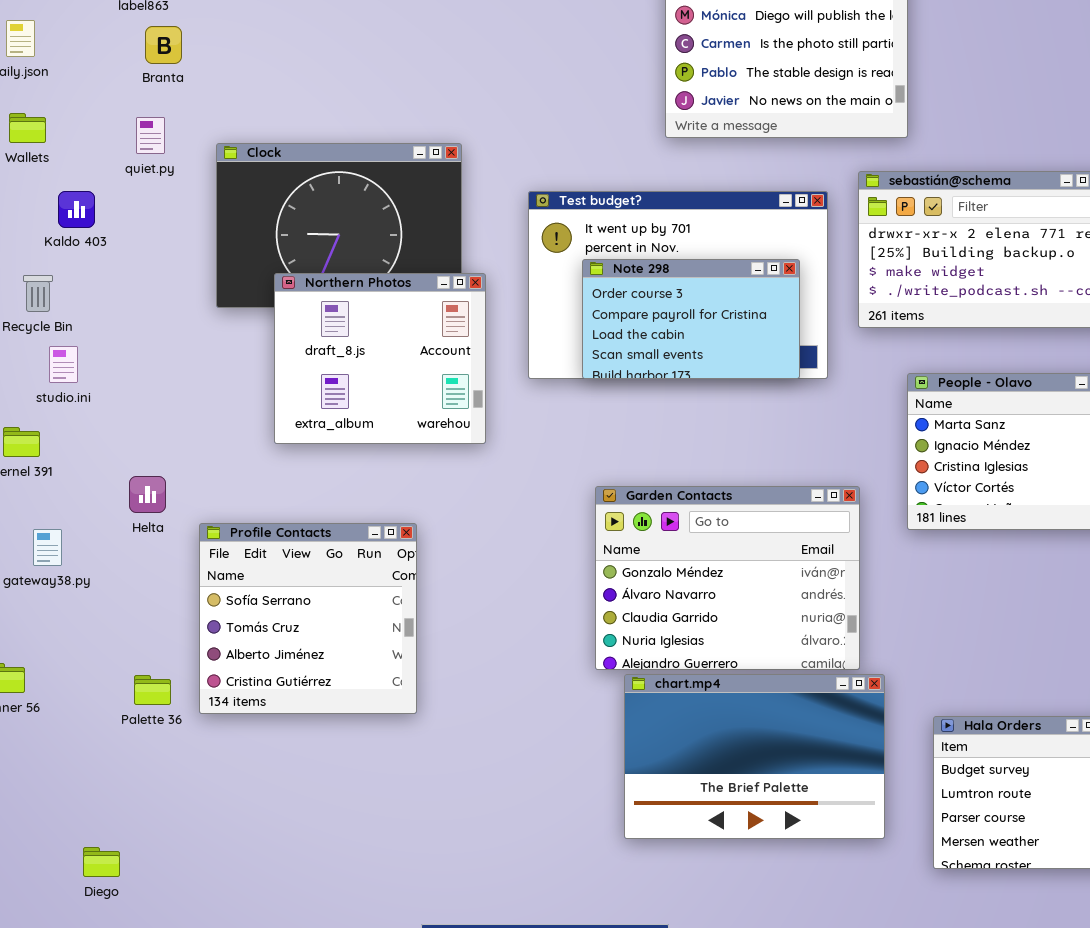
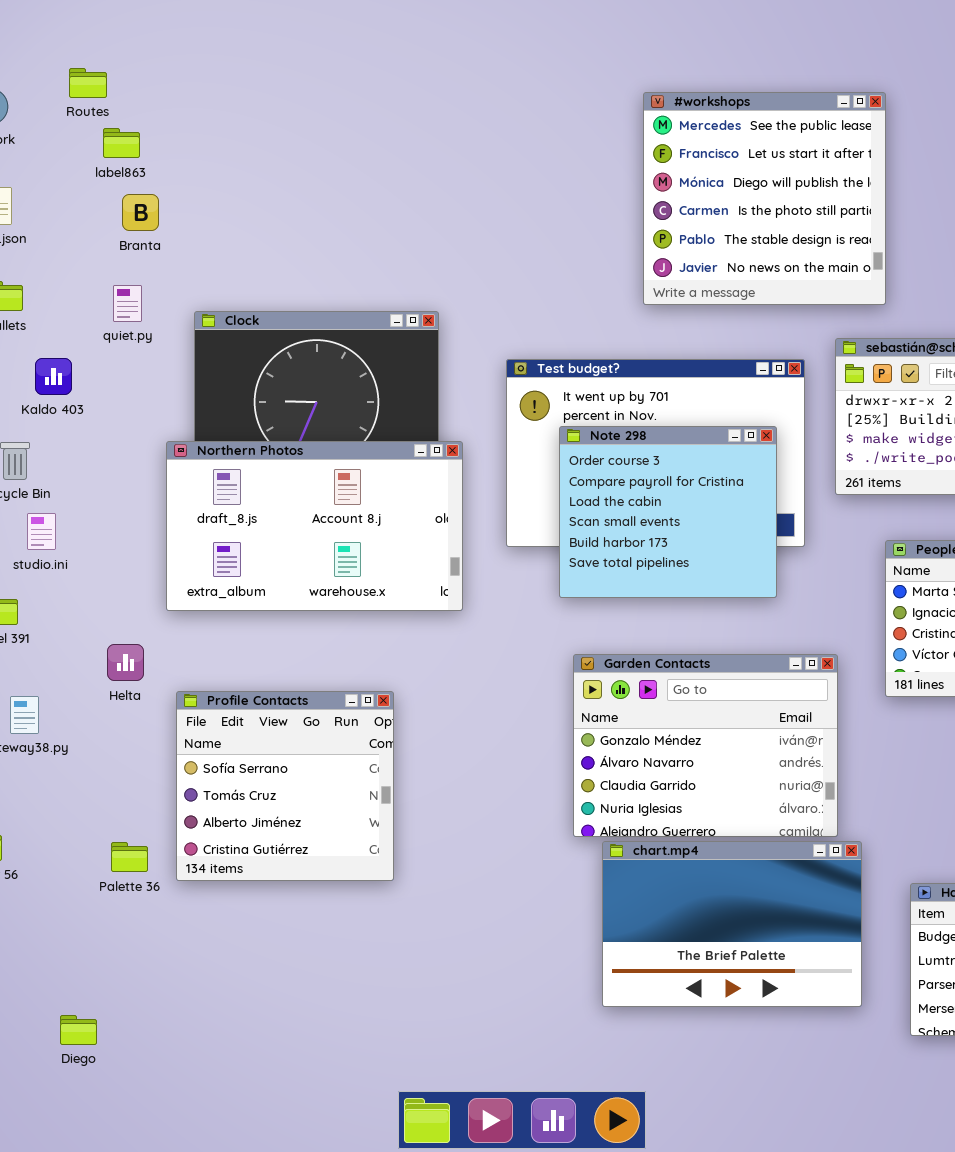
Note 298: [582,259,800,379] -> [559,426,777,598], resized
Northern Photos: [274,273,486,444] -> [166,441,463,611], resized

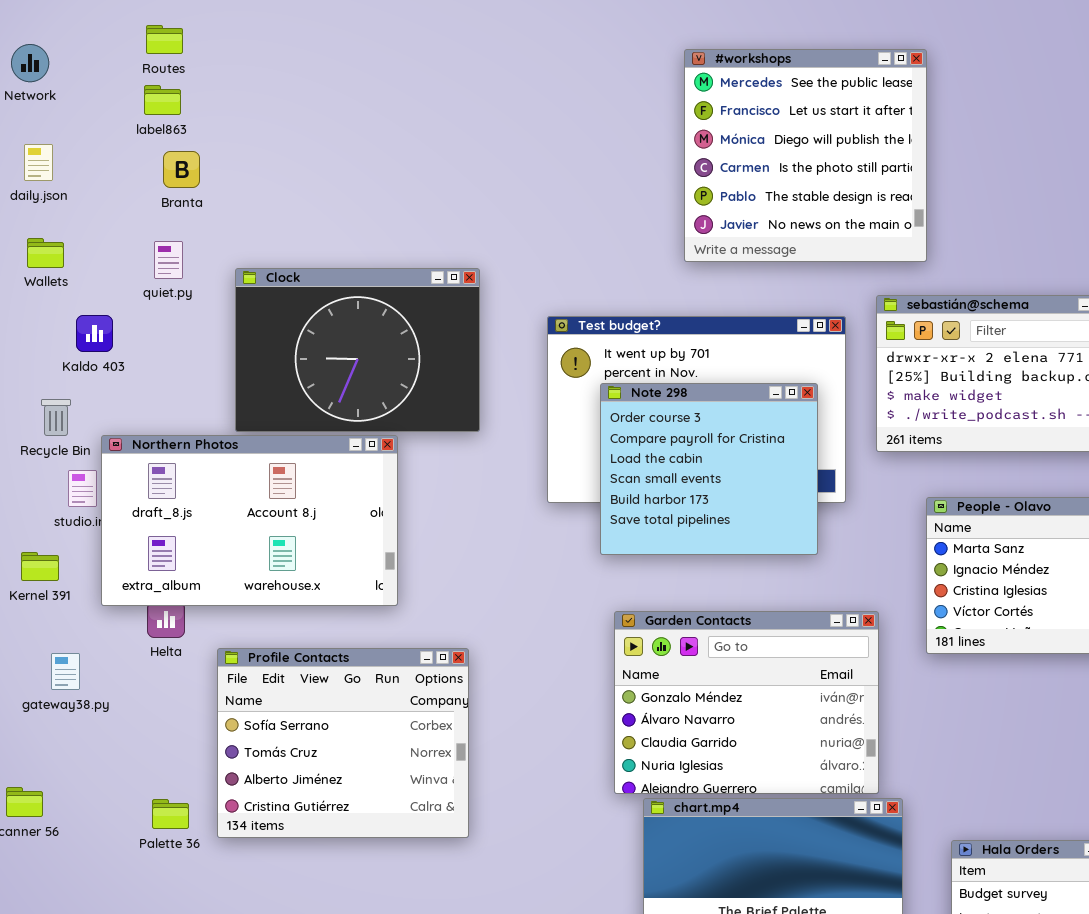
Routes: [69,68,107,98] -> [146,25,183,54], moved
Northern Photos: [166,441,463,611] -> [101,435,398,606], moved
Profile Contacts: [176,691,394,881] -> [217,648,469,838], resized

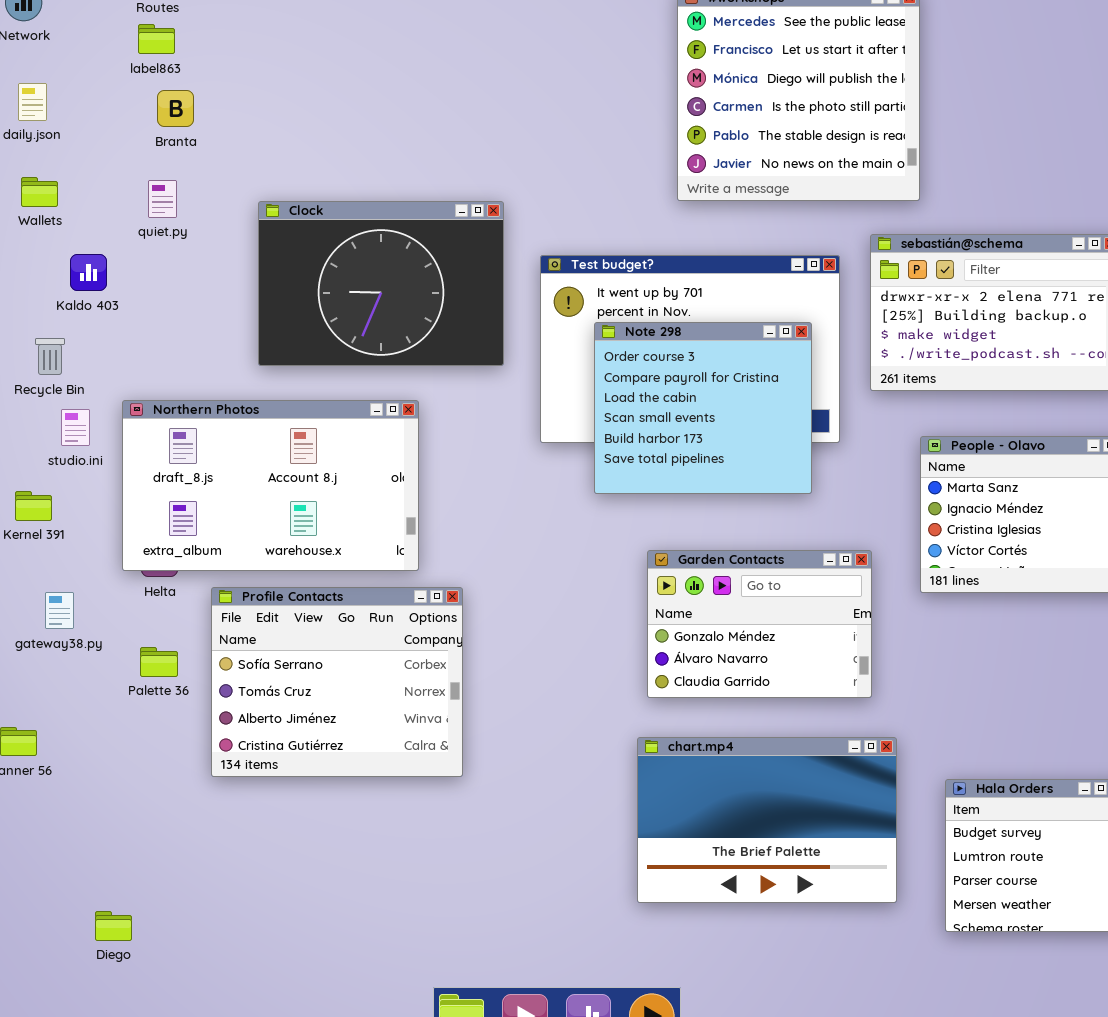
Clock: [235,268,480,432] -> [258,201,504,366], moved
Northern Photos: [101,435,398,606] -> [122,400,419,571], moved
Garden Contacts: [614,611,879,794] -> [647,550,872,698], resized
Palette 36: [152,799,189,829] -> [140,647,178,677], moved

